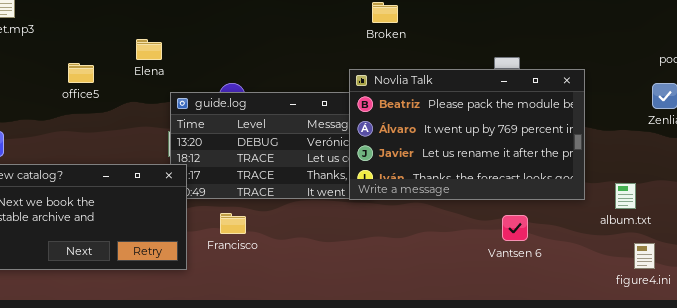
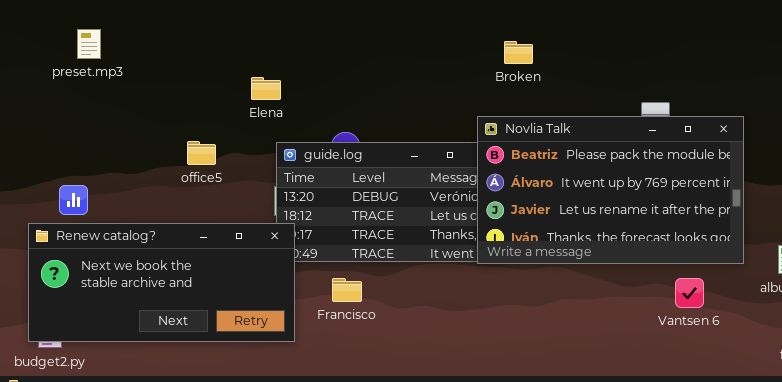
Elena: [136,39,162,60] -> [251,77,281,100], moved
office5: [68,63,94,83] -> [187,141,216,165], moved
Vantsen 6: [502,215,528,241] -> [675,278,704,308], moved

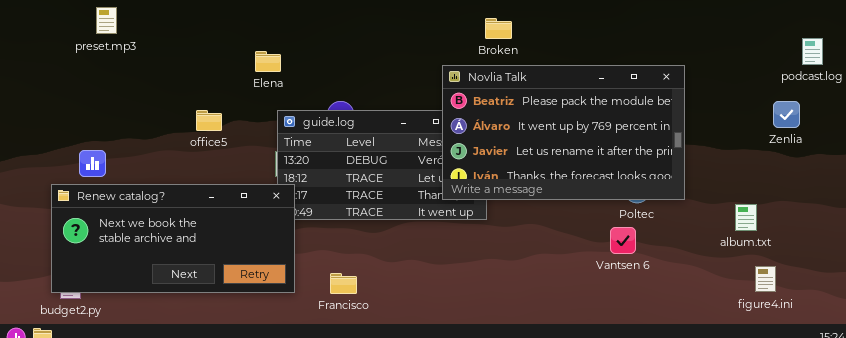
Novlia Talk: [477,116,744,264] -> [442,65,685,200], moved
Francisco: [332,278,362,302] -> [330,273,357,294], moved
Vantsen 6: [675,278,704,308] -> [610,227,636,254], moved

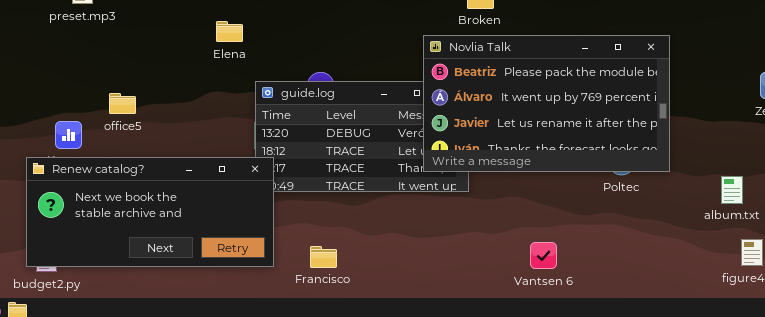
Elena: [255,51,281,72] -> [216,21,243,42], moved
office5: [196,110,222,131] -> [109,93,136,114], moved
Vantsen 6: [610,227,636,254] -> [530,242,557,269], moved

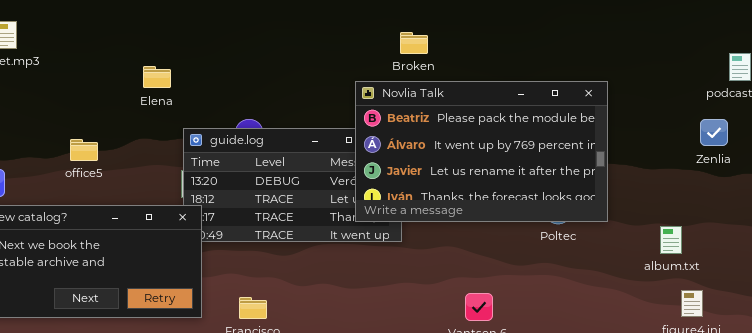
office5: [109,93,136,114] -> [70,139,98,161], moved

